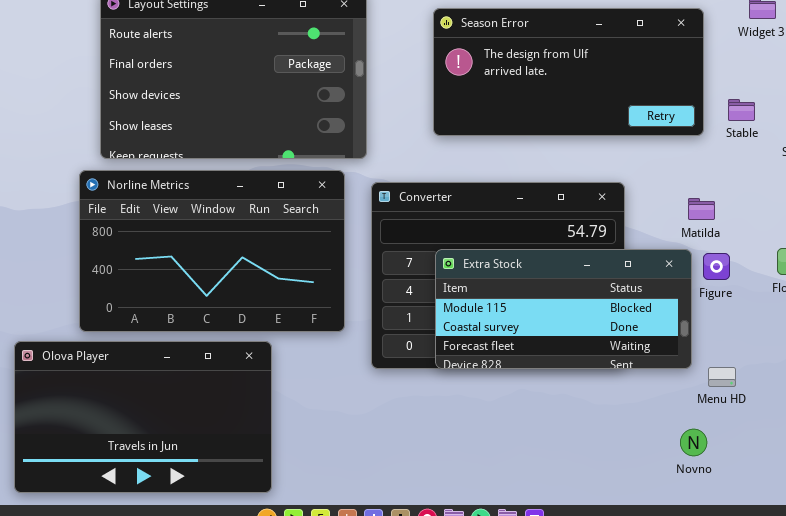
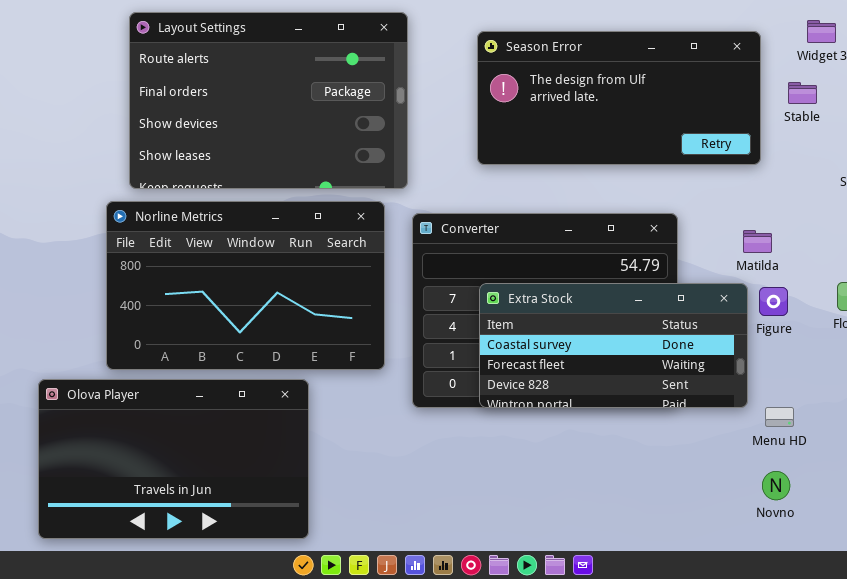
Stable: [728,99,755,121] -> [788,82,817,104], moved
Extra Stock: [435,249,692,369] -> [479,283,748,408], scrolled down 1 row
Novno: [680,429,707,456] -> [762,471,790,500], moved

